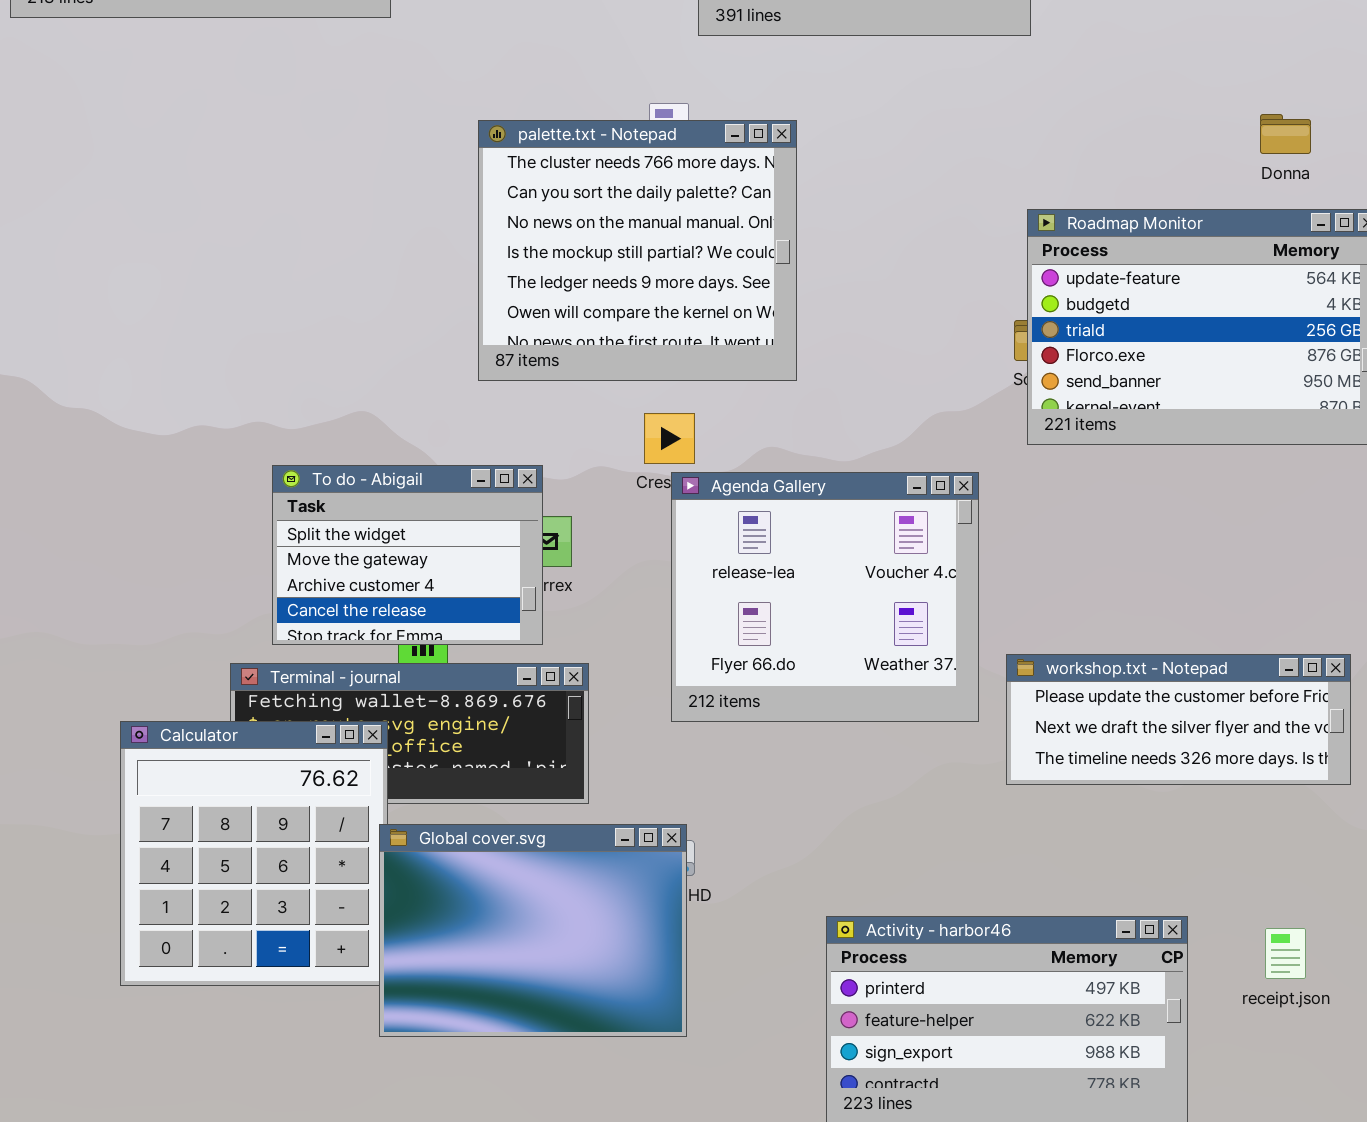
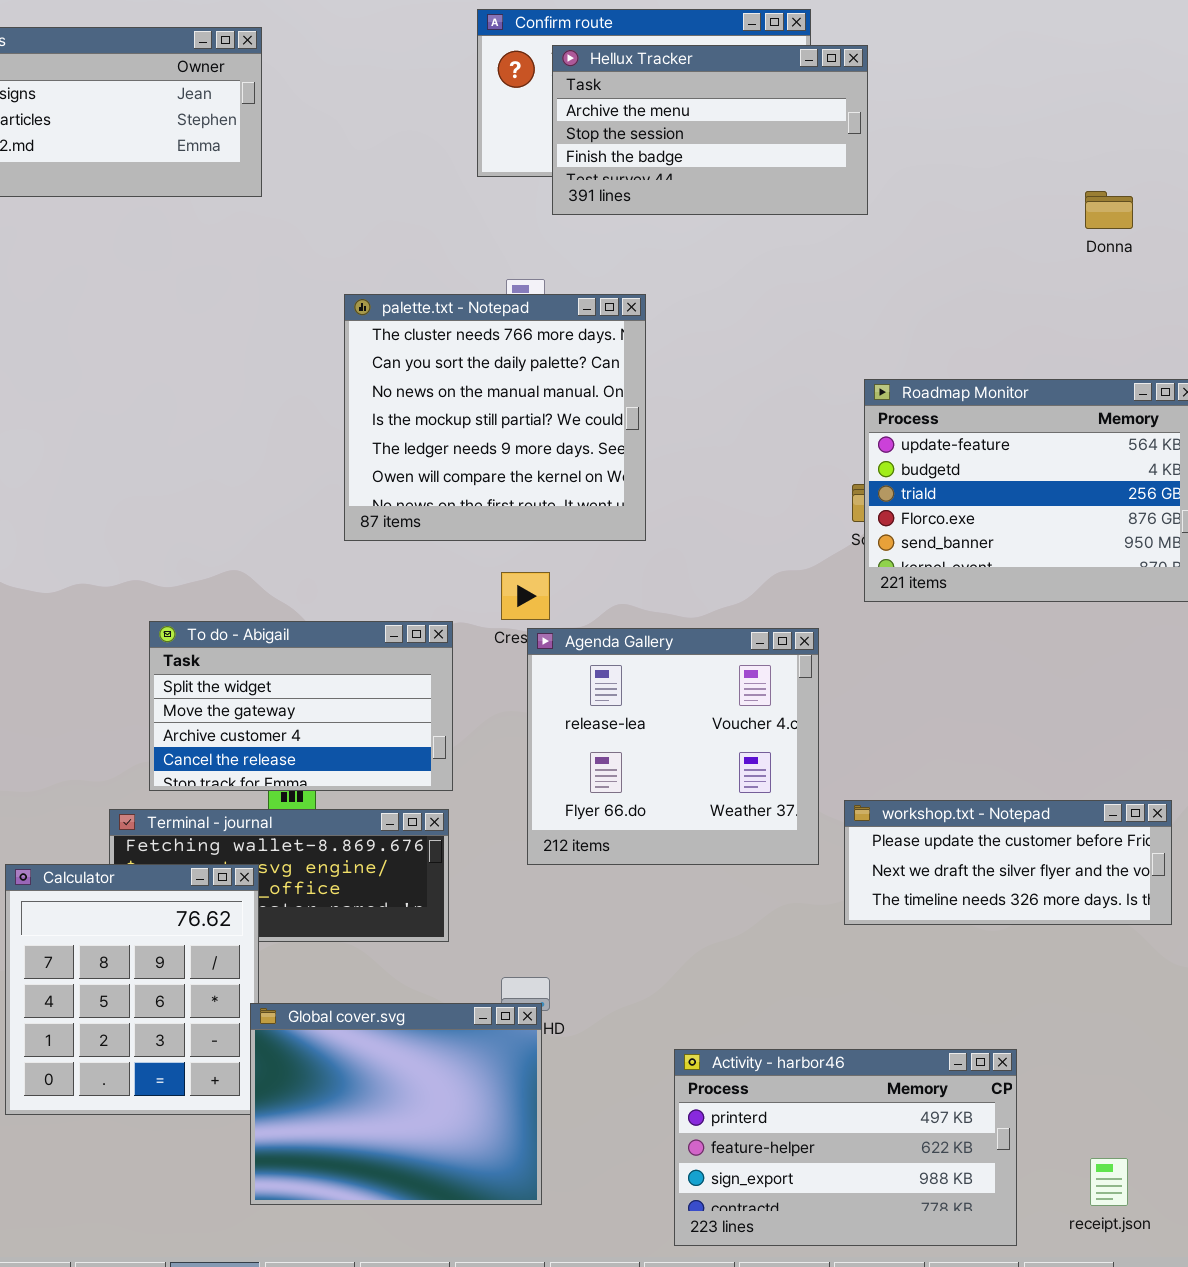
Donna: [1260,114,1311,154] -> [1085,191,1133,229], moved
To do - Abigail: [272,465,543,645] -> [149,621,453,791], resized
Global cover.svg: [379,824,687,1037] -> [250,1003,542,1205], moved
receipt.json: [1265,928,1306,979] -> [1090,1158,1128,1206], moved

